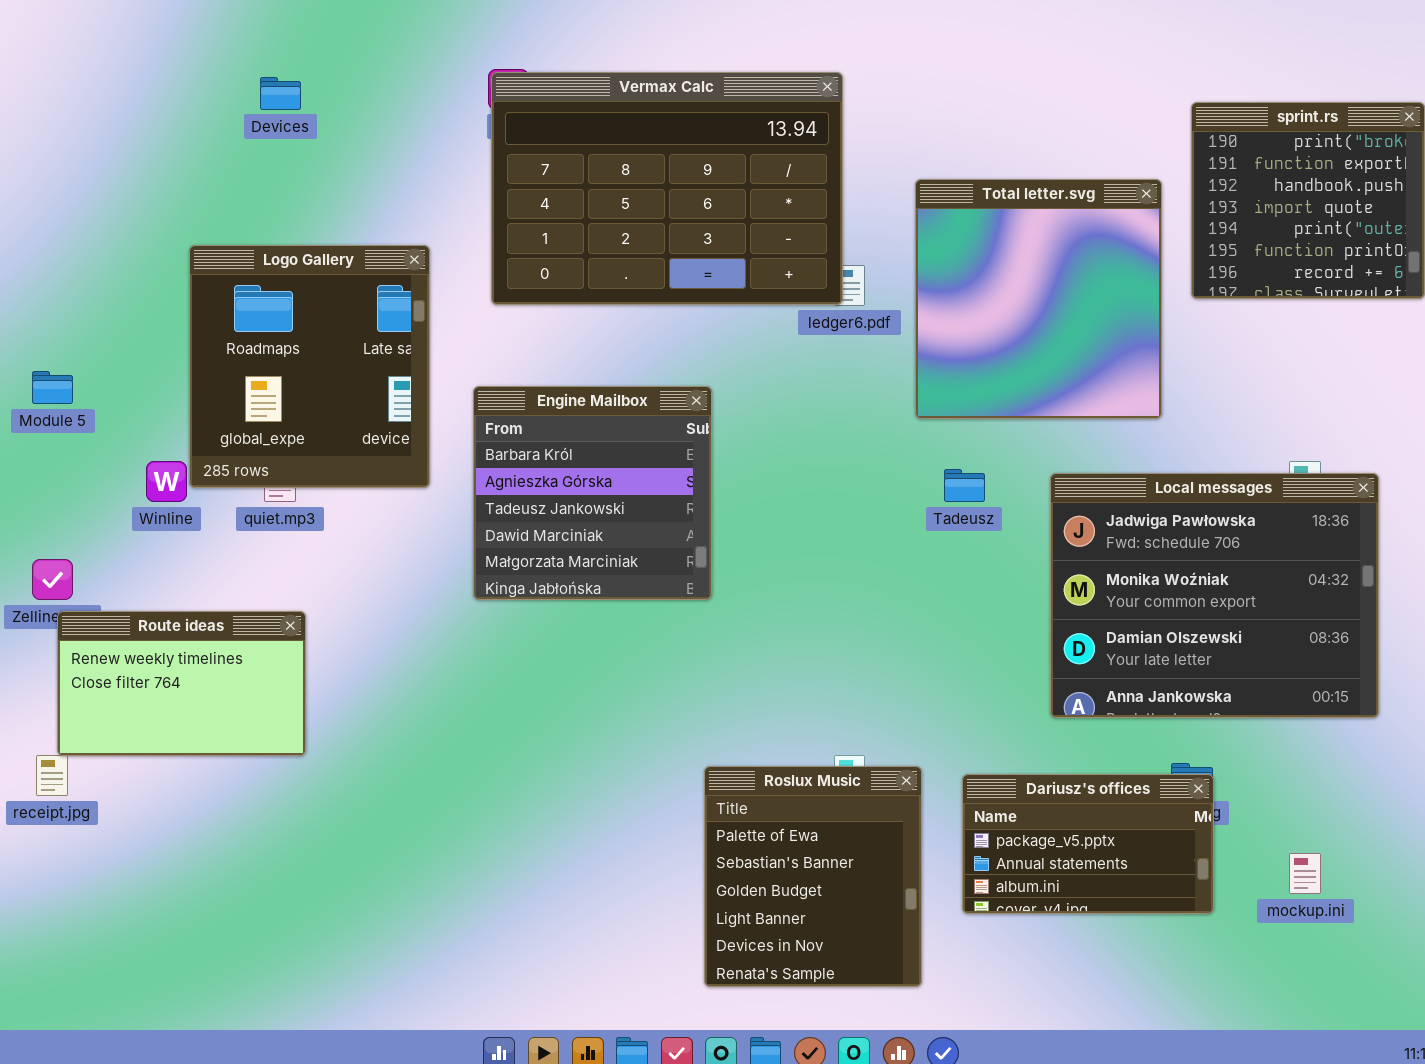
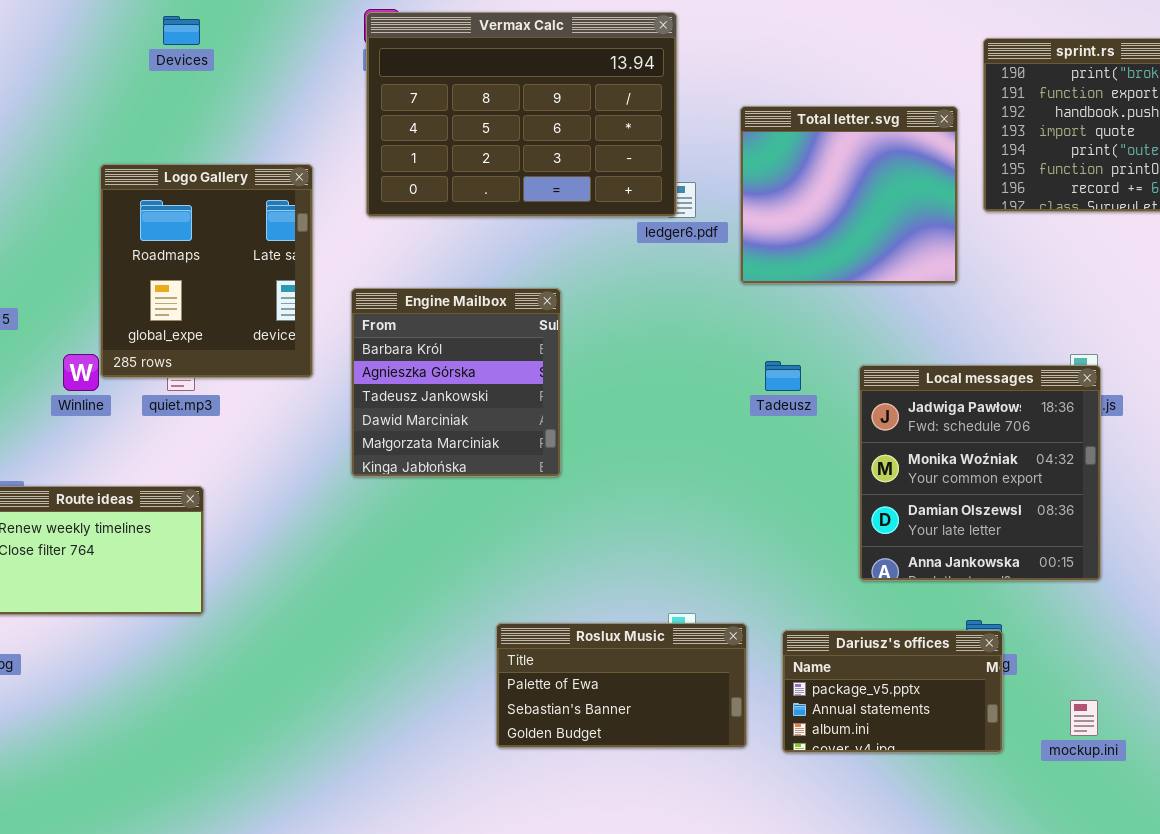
Total letter.svg: [915,179,1162,419] -> [740,106,958,284], resized
Local messages: [1050,473,1379,718] -> [859,365,1101,581], resized
Roslux Music: [704,766,922,987] -> [496,623,747,748], resized

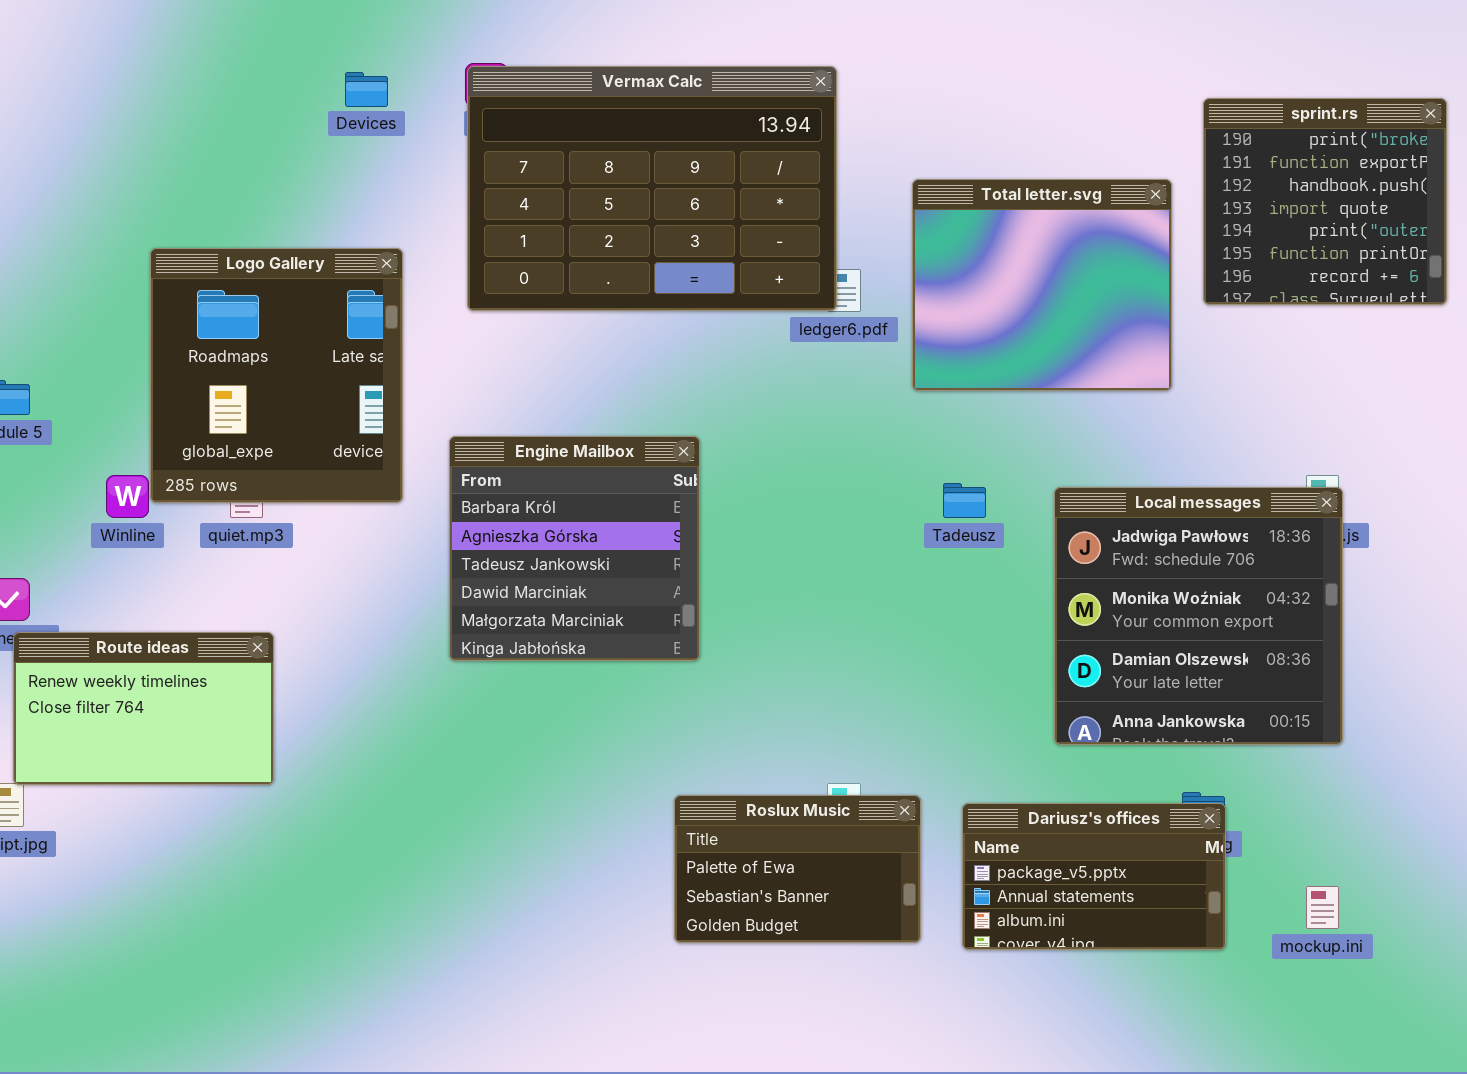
Devices: [163,16,200,45] -> [345,72,388,107], moved
Engine Mailbox: [351,288,561,477] -> [449,436,700,661], moved
Roslux Music: [496,623,747,748] -> [674,795,921,943], resized

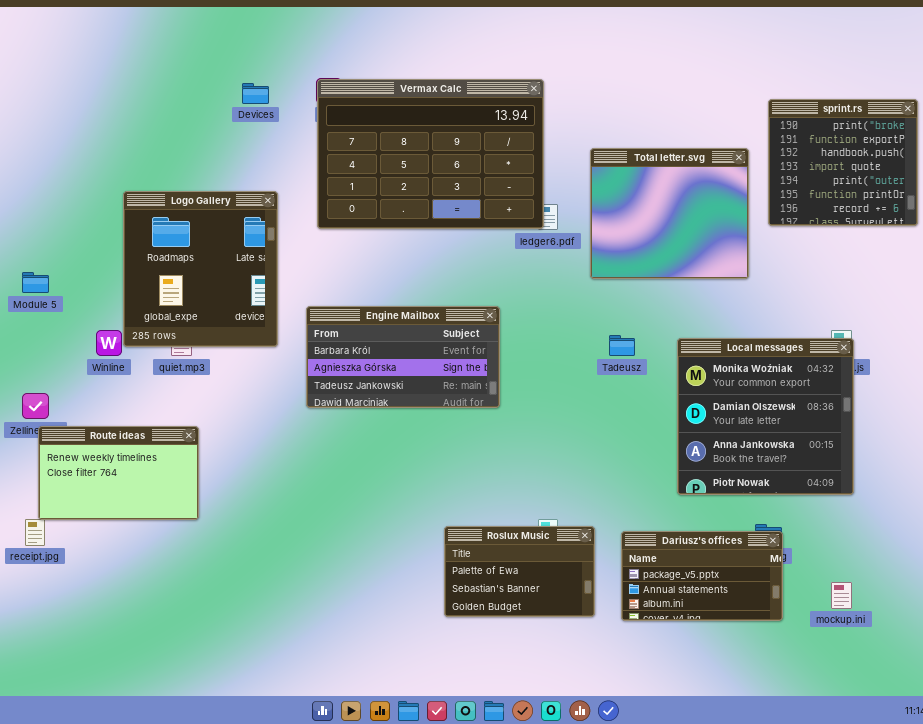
Engine Mailbox: [449,436,700,661] -> [306,306,500,408], resized
Local messages: [1054,487,1343,745] -> [677,338,854,495], scrolled down 1 row

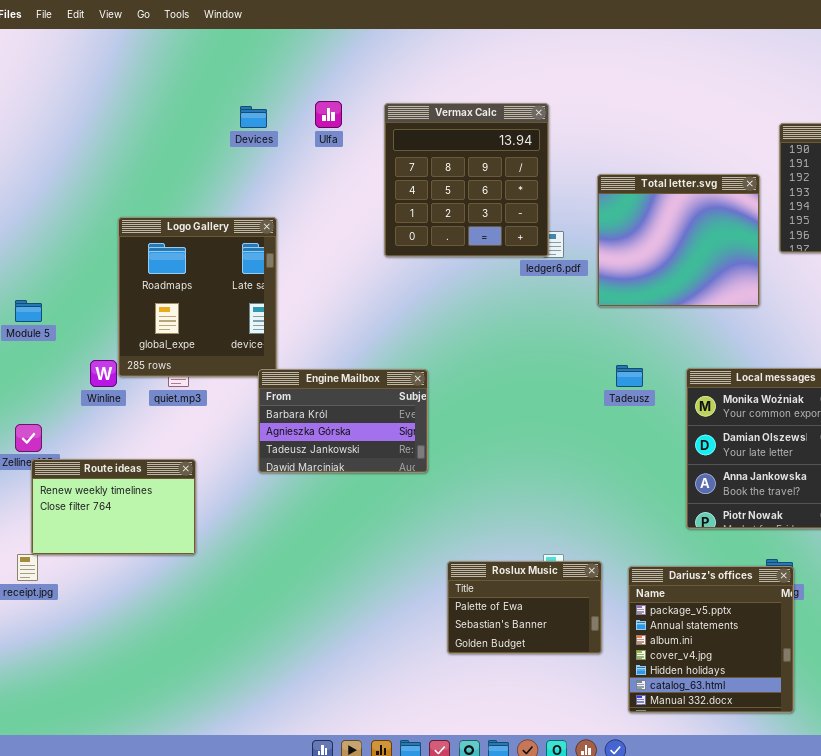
Vermax Calc: [317,79,544,229] -> [384,103,549,257], resized
Engine Mailbox: [306,306,500,408] -> [258,369,428,473], moved, resized
Dariusz's offices: [621,531,783,621] -> [628,566,794,713], resized

